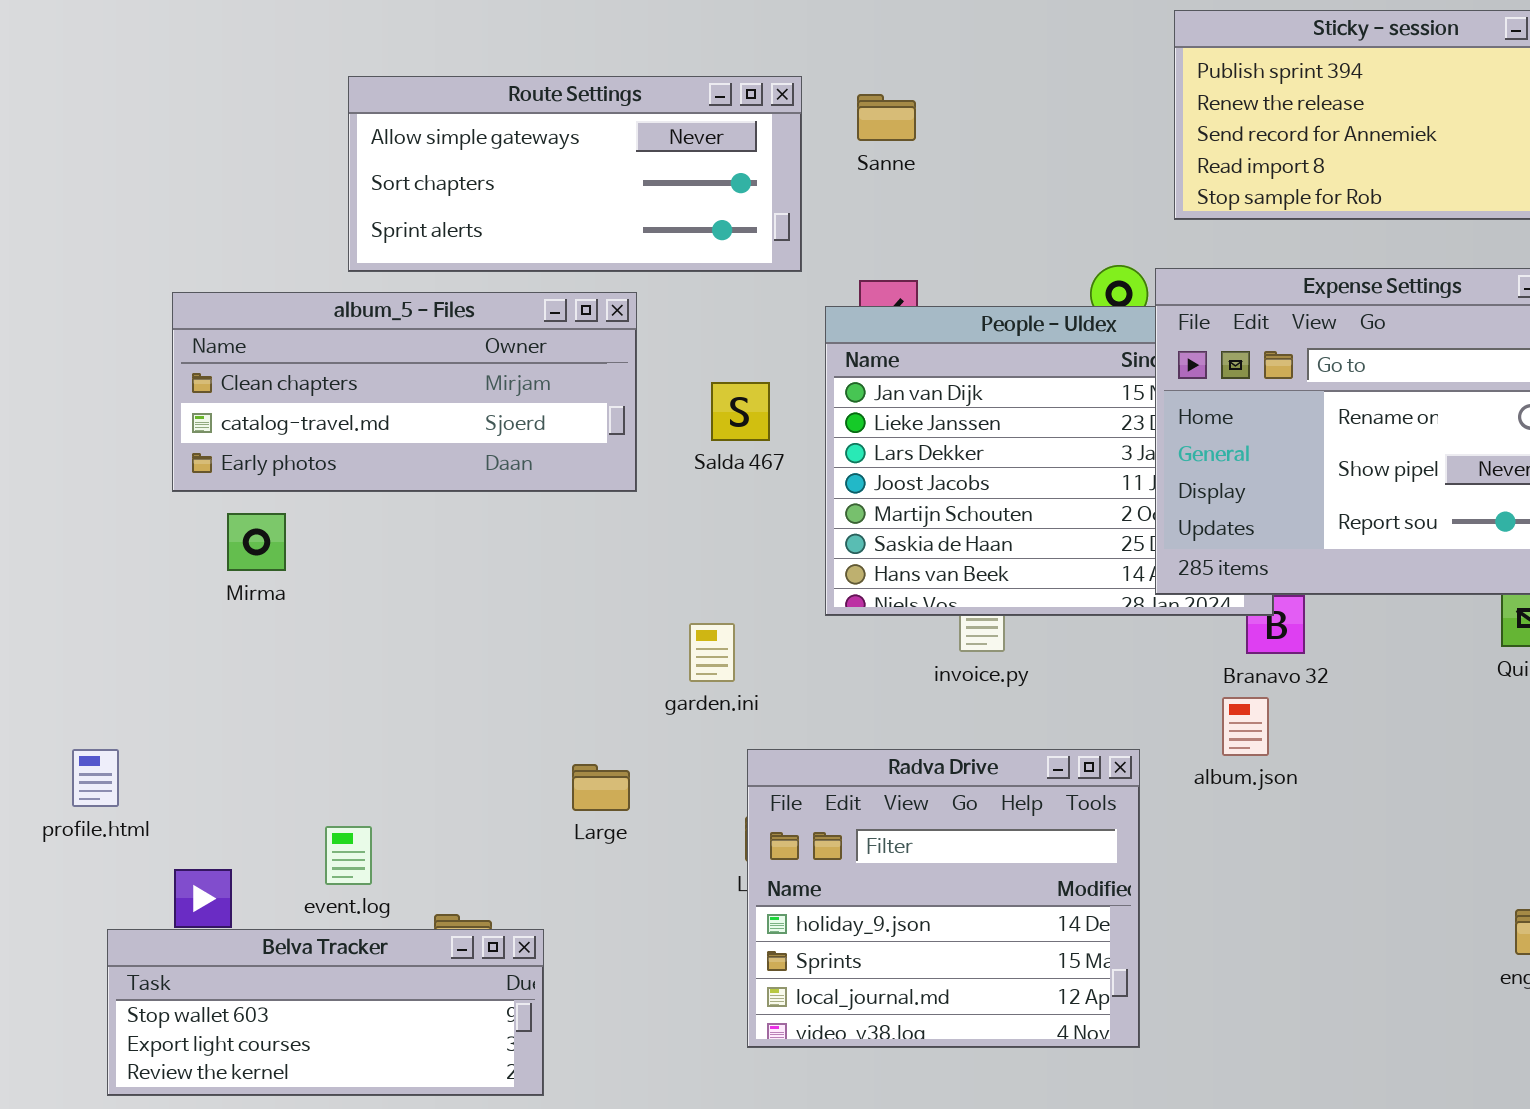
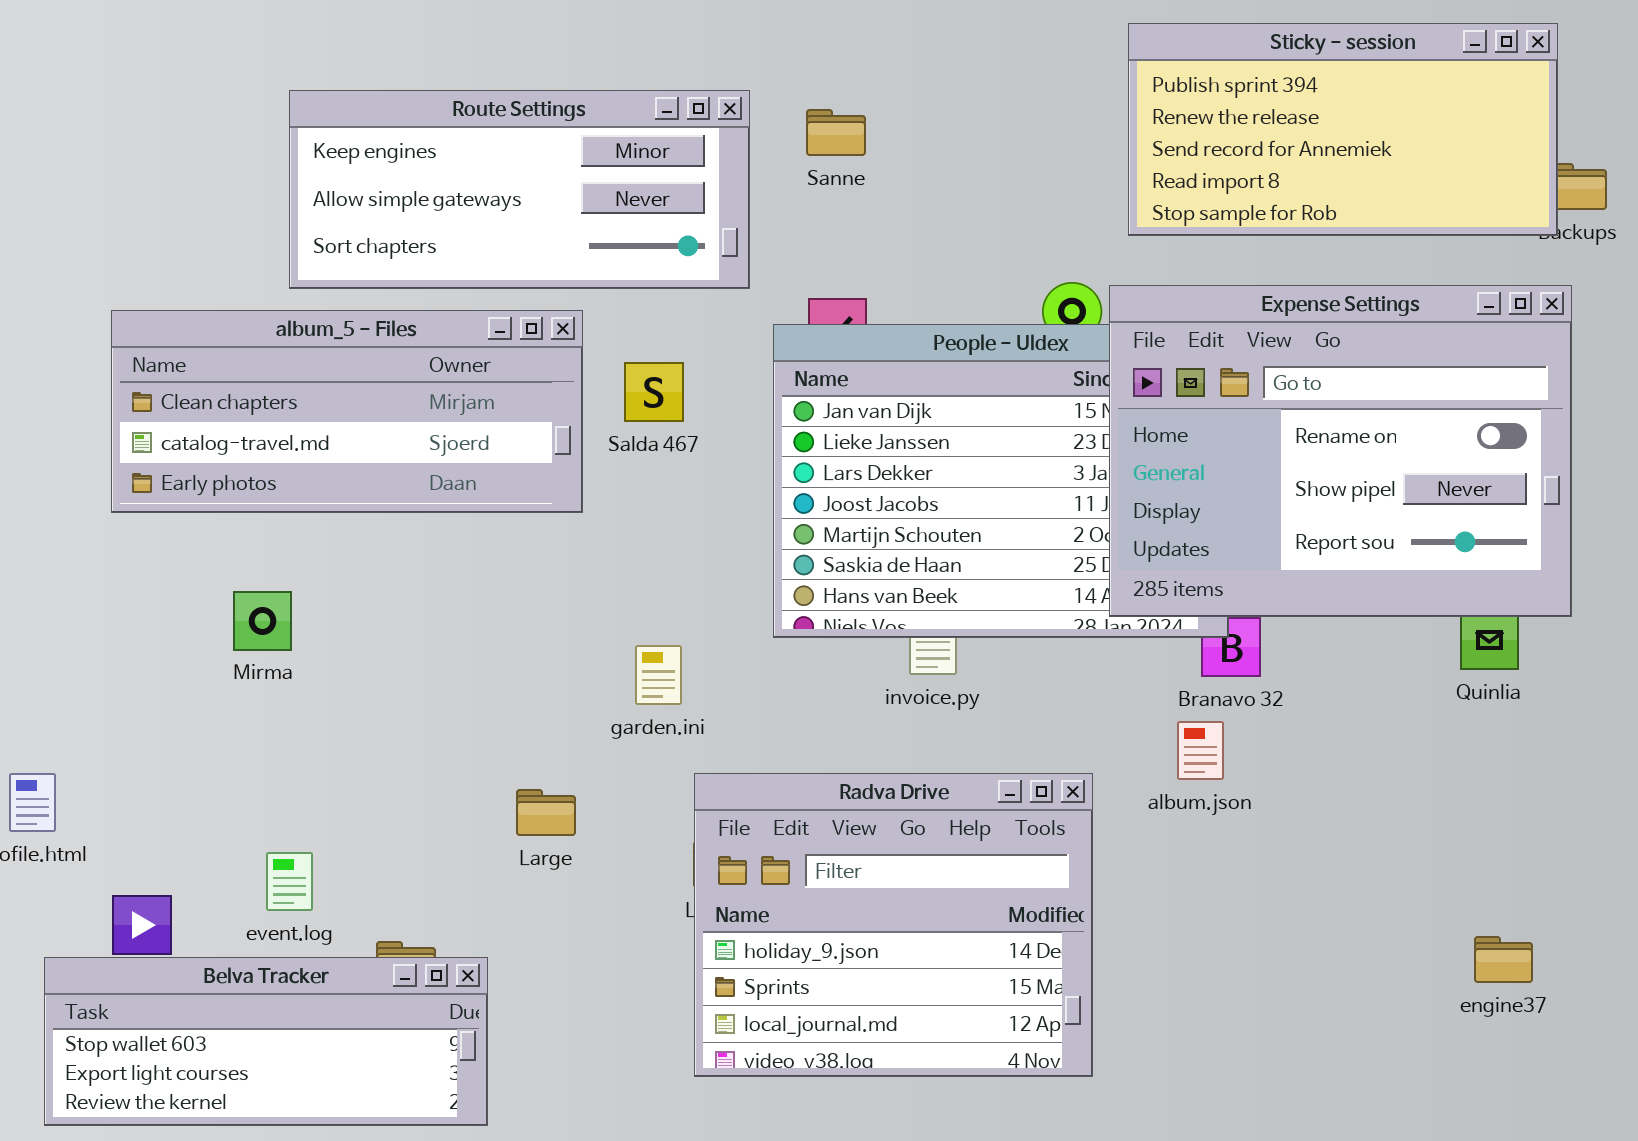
Route Settings: [348,76,802,272] -> [289,90,750,289], scrolled up 1 row
Salda 467: [711,382,770,441] -> [624,362,684,422], moved
Mirma: [227,513,286,571] -> [233,591,292,651], moved

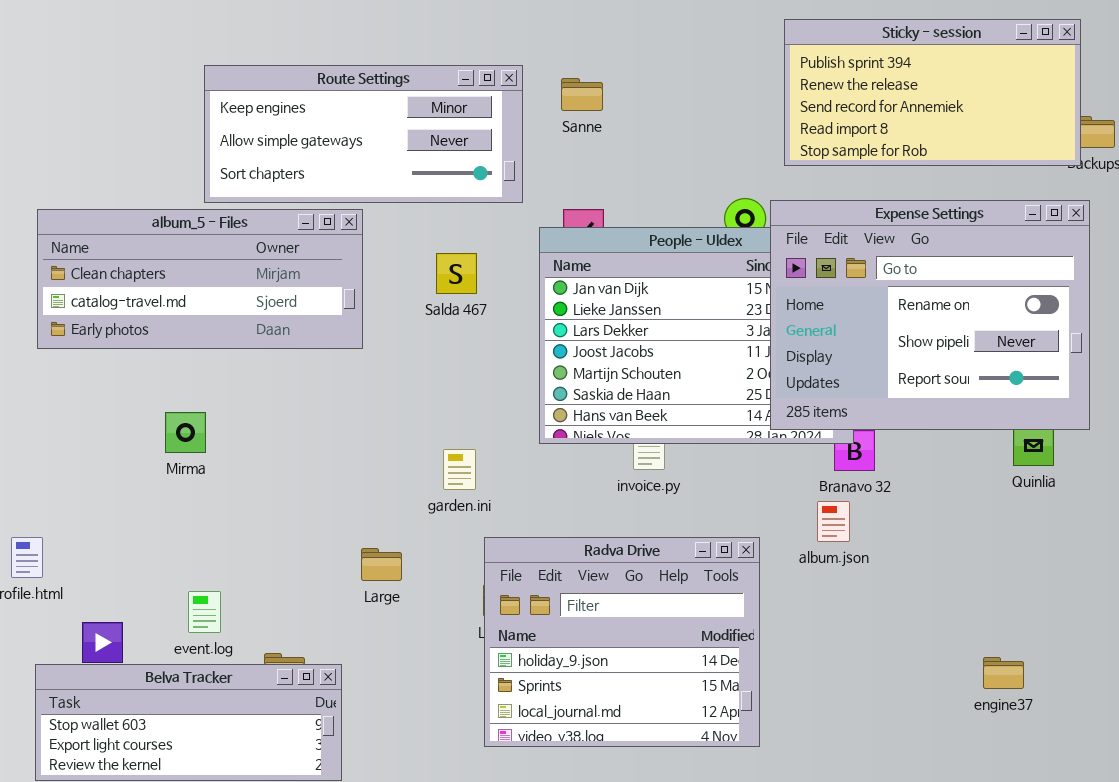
album_5 - Files: [111,310,583,513] -> [37,209,363,349], moved
engine37: [1474,936,1533,983] -> [983,657,1024,689], moved

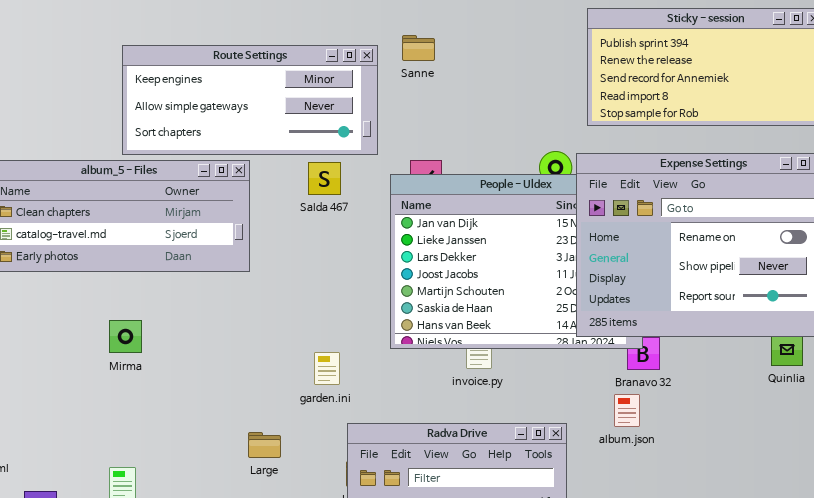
Sanne: [561,78,603,111] -> [402,35,435,61], moved
Salda 467: [436,253,477,294] -> [308,162,341,195], moved
Mirma: [165,412,206,453] -> [109,320,142,353], moved

